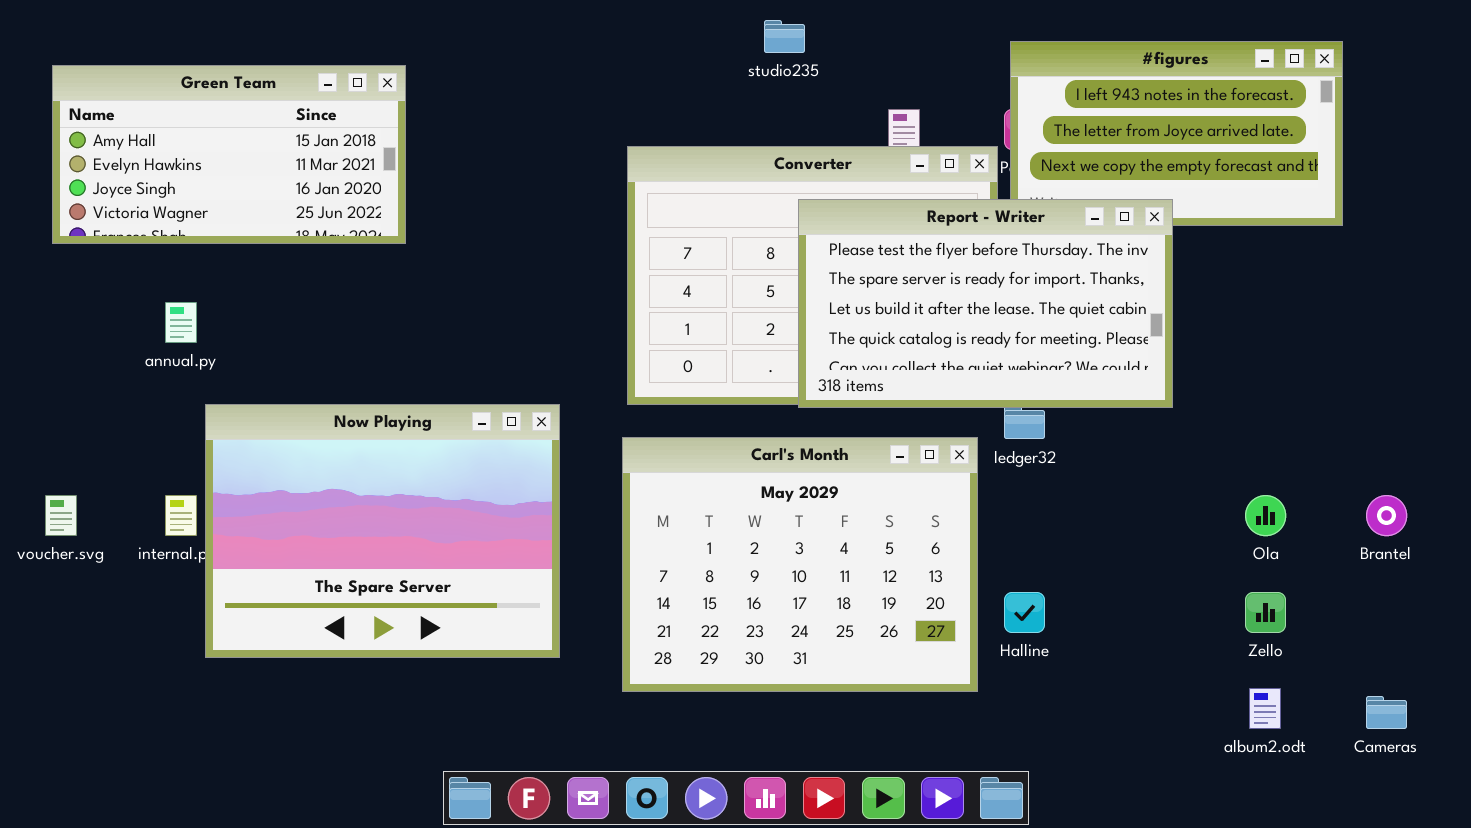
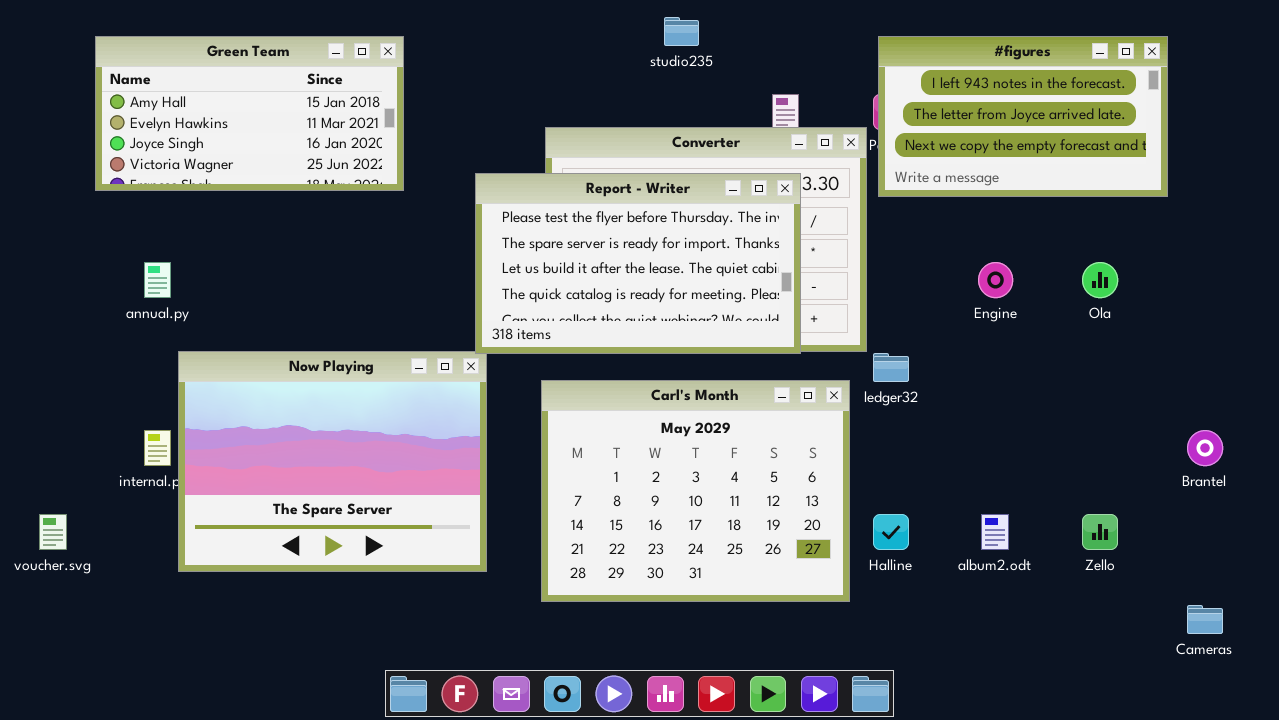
Green Team: [52,65,406,244] -> [95,36,404,191], moved
Report - Writer: [798,199,1173,408] -> [475,173,801,354], moved
voucher.svg: [45,495,77,536] -> [39,514,67,550], moved
Ola: [1245,495,1286,536] -> [1082,262,1118,298], moved
album2.odt: [1249,688,1281,729] -> [981,514,1009,550], moved

